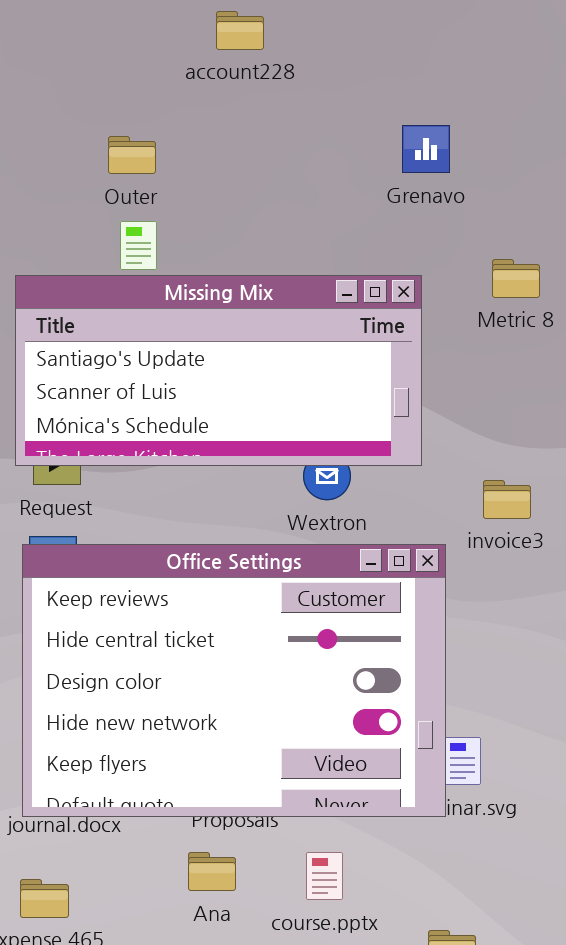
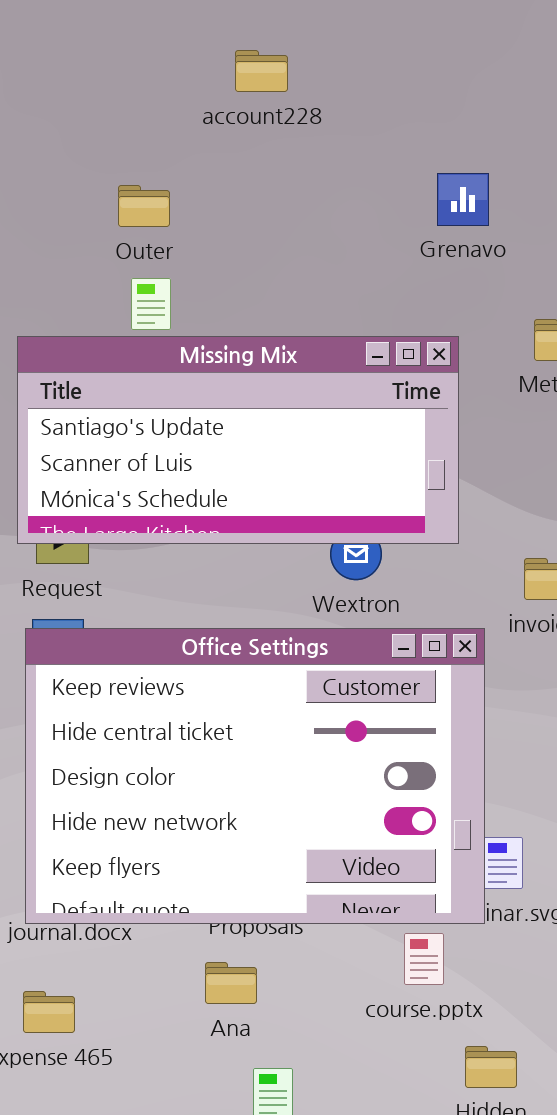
course.pptx: [306,852,343,900] -> [404,933,444,985], moved

